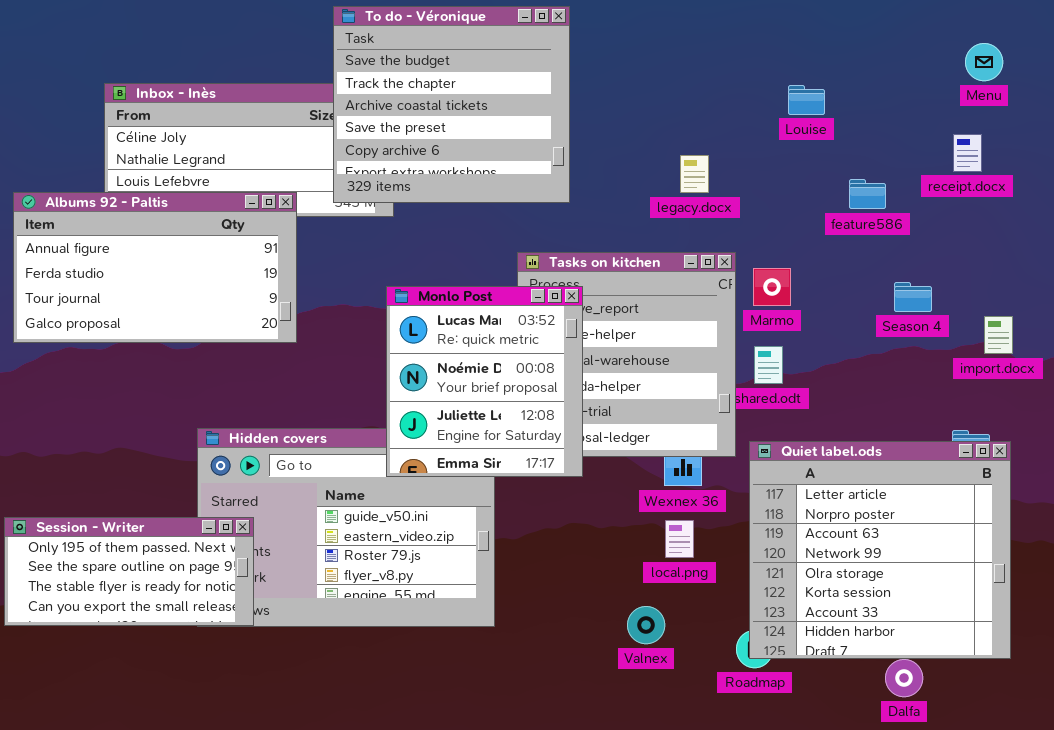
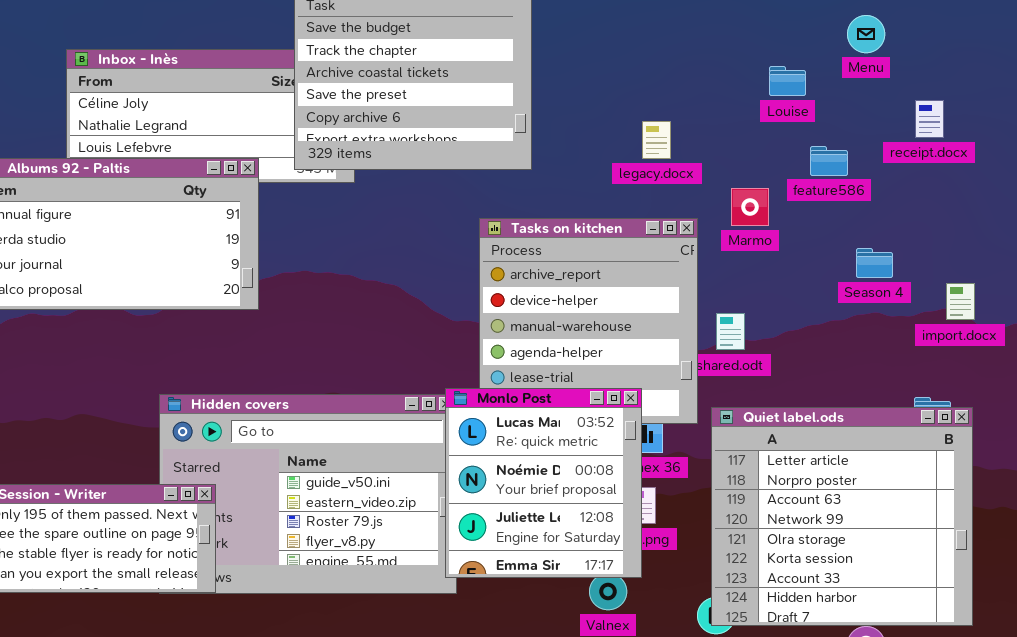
Menu: [965,43,1003,81] -> [847,15,885,53], moved
Louise: [788,85,825,115] -> [769,66,806,96], moved
Marmo: [753,268,791,306] -> [731,188,769,226], moved
Monlo Post: [386,286,583,477] -> [445,388,642,578], moved

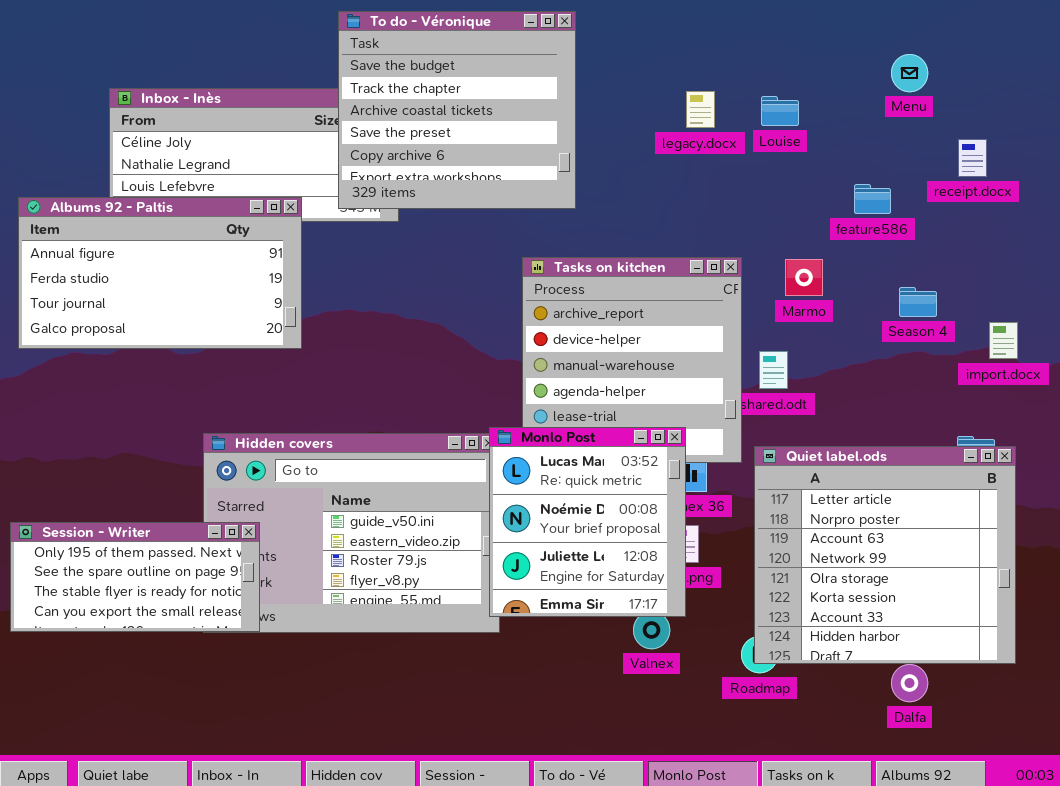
Louise: [769,66,806,96] -> [761,96,799,126], moved
legacy.docx: [642,121,671,159] -> [686,91,715,128], moved
Marmo: [731,188,769,226] -> [785,259,823,296], moved

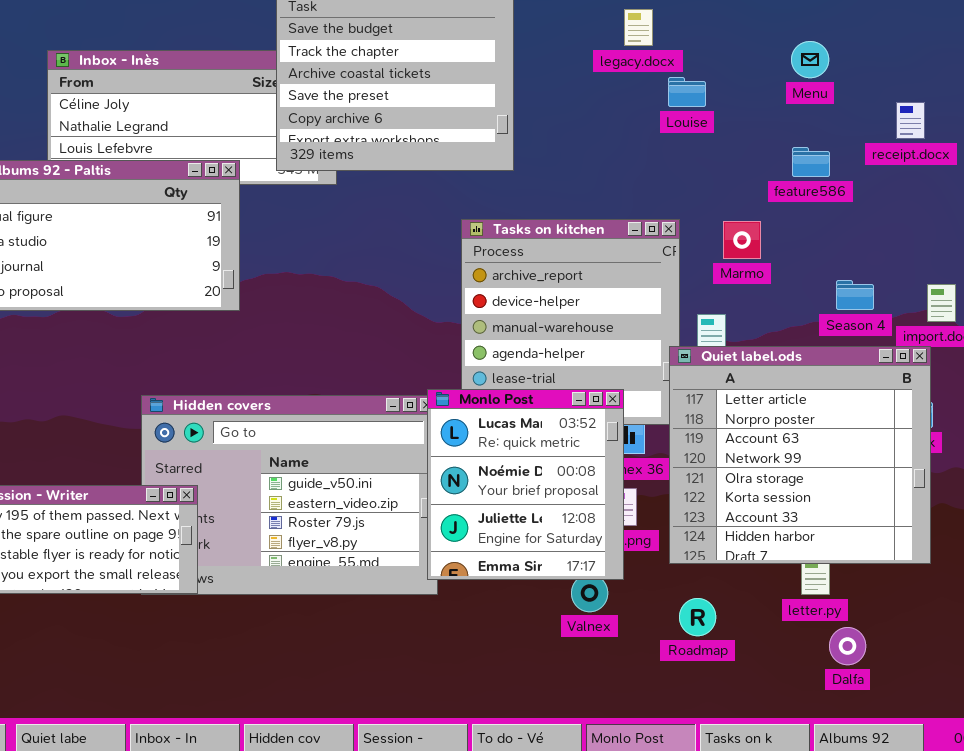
Menu: [891,54,928,92] -> [791,41,829,78], moved
legacy.docx: [686,91,715,128] -> [624,9,653,46], moved
Louise: [761,96,799,126] -> [668,77,706,107], moved
Season 4: [899,287,937,317] -> [836,280,874,310], moved
Quiet label.ods: [754,446,1016,664] -> [669,346,931,564], moved

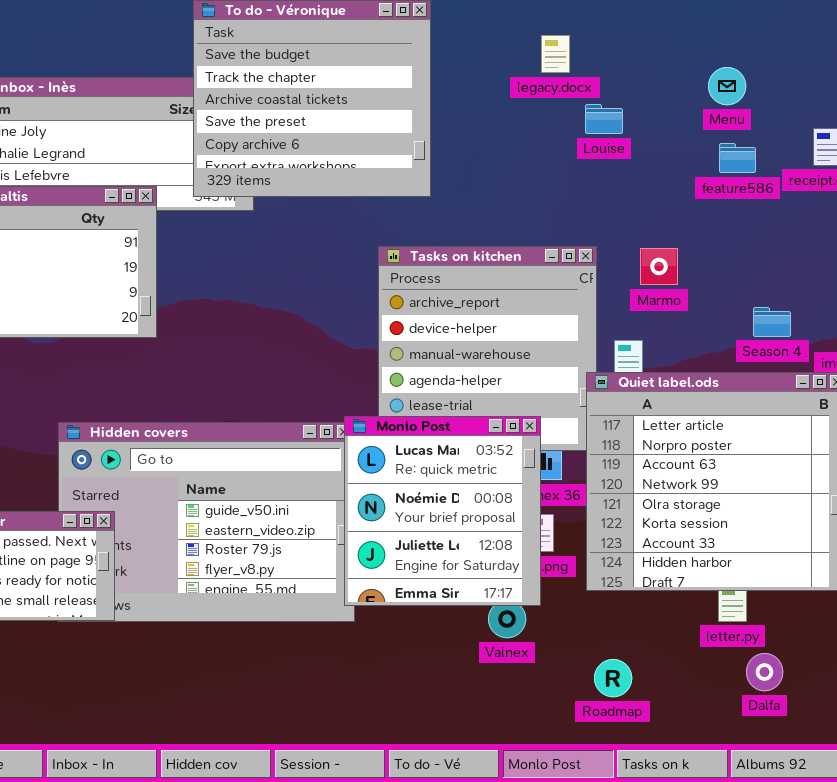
feature586: [792,147,830,177] -> [719,143,756,173], moved
Roadmap: [679,598,716,636] -> [594,659,632,697], moved

